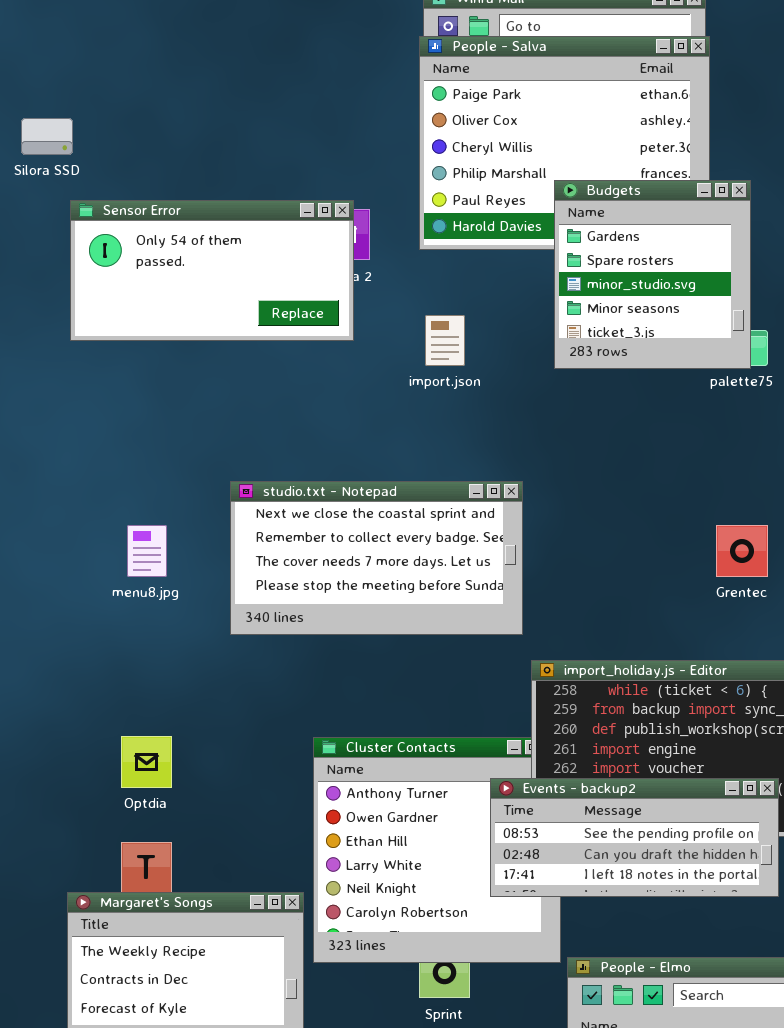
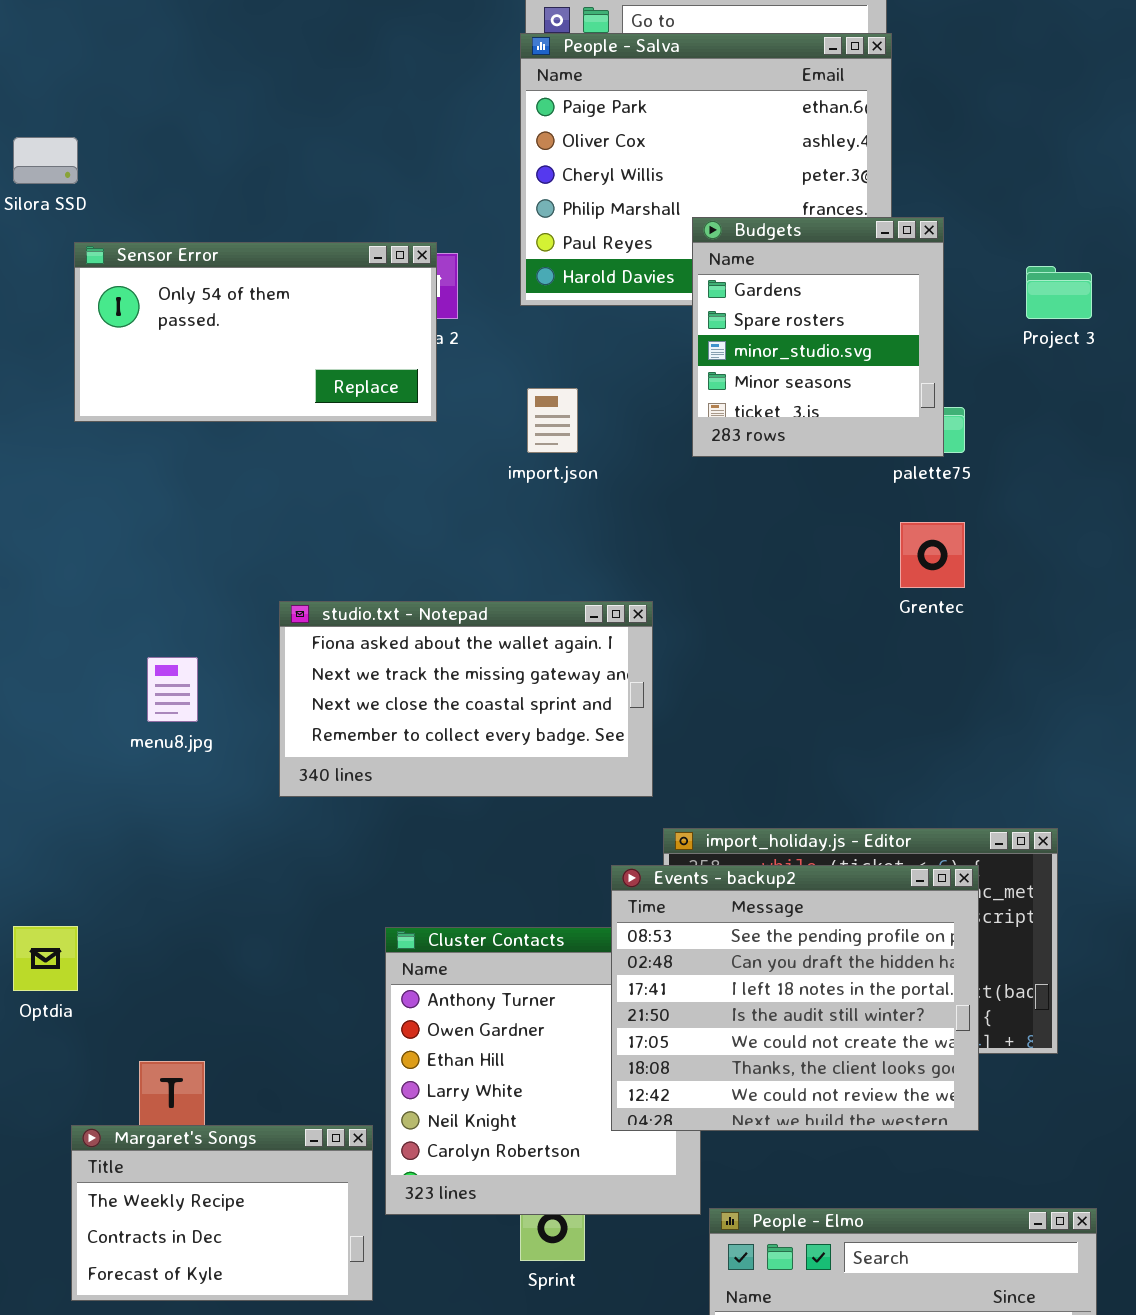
studio.txt - Notepad: [230,481,523,635] -> [279,601,653,797], scrolled up 2 rows
Grentec: [716,525,768,577] -> [900,522,965,588], moved
Optdia: [121,736,172,788] -> [13,926,78,991], moved
Events - backup2: [490,778,779,897] -> [611,865,979,1131], resized

